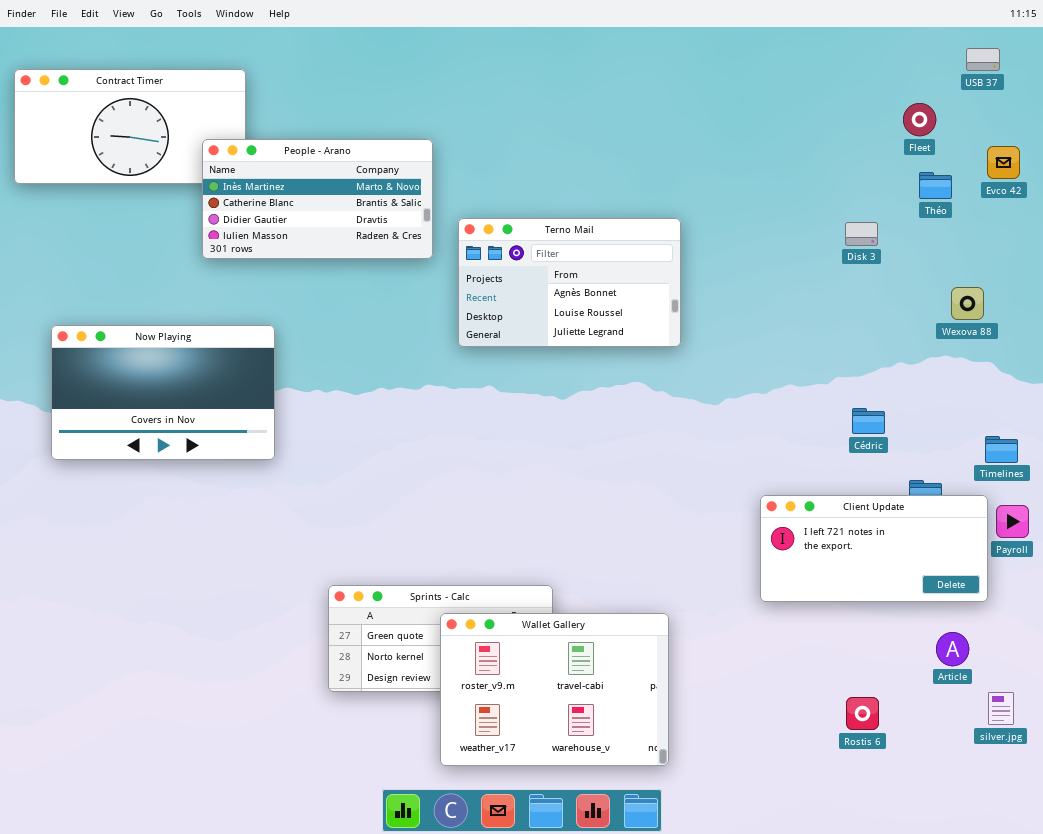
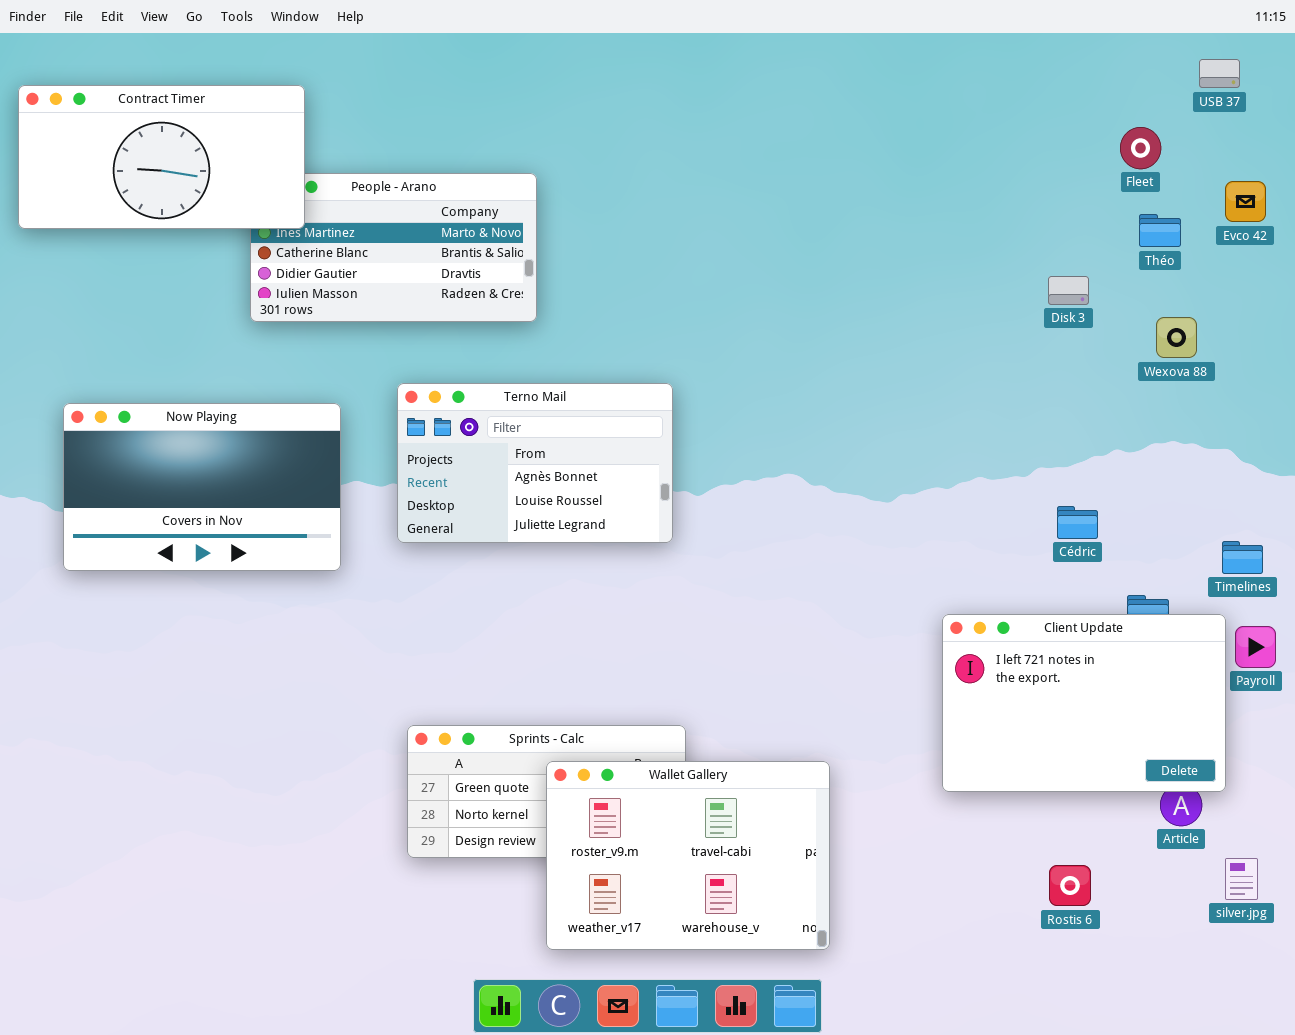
Contract Timer: [14,69,246,184] -> [18,85,305,229], raised
Terno Mail: [458,218,681,347] -> [397,383,673,543], moved
Wexova 88: [951,287,984,320] -> [1156,317,1197,358], moved
Client Update: [760,495,988,602] -> [942,614,1226,792], resized

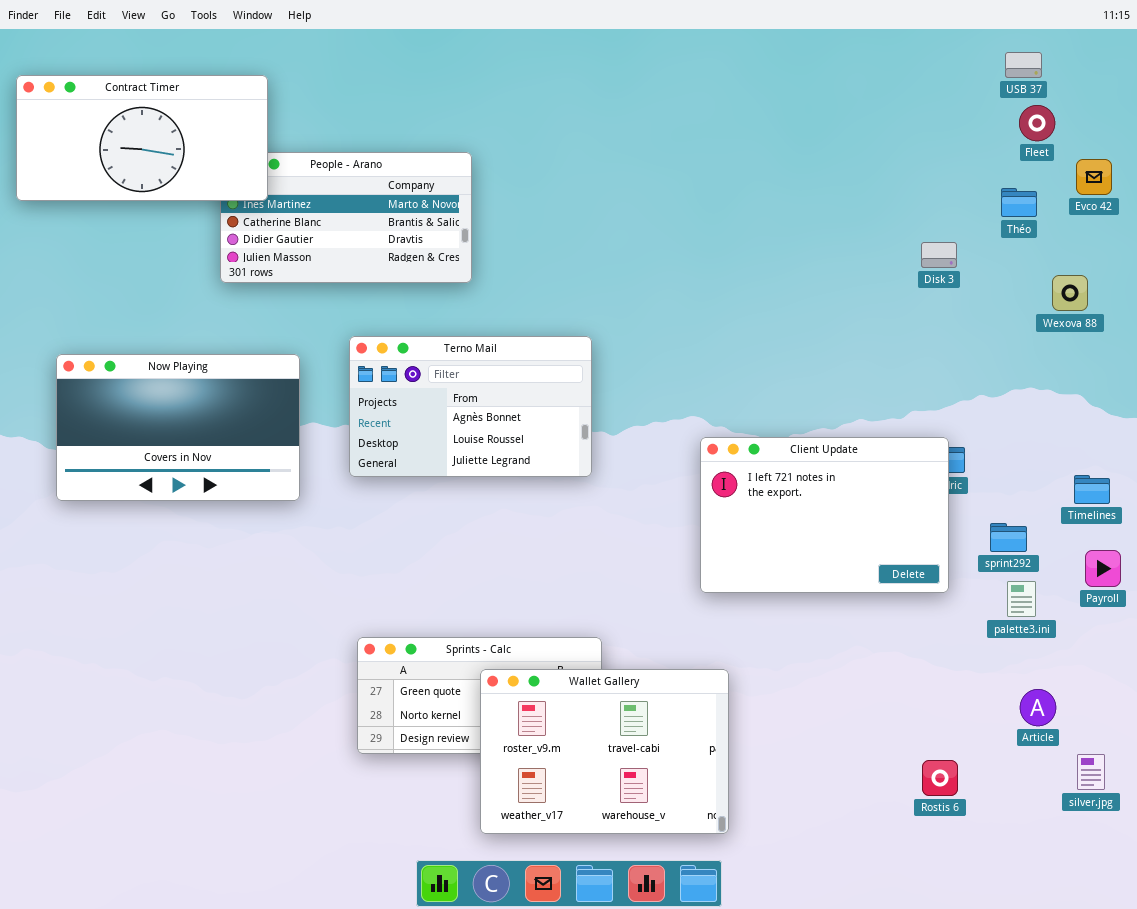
USB 37: [1199,59,1240,88] -> [1005,52,1042,78], moved
Fleet: [1120,127,1161,169] -> [1019,105,1055,141], moved
Wexova 88: [1156,317,1197,358] -> [1052,275,1088,311], moved
Client Update: [942,614,1226,792] -> [700,437,949,593], moved

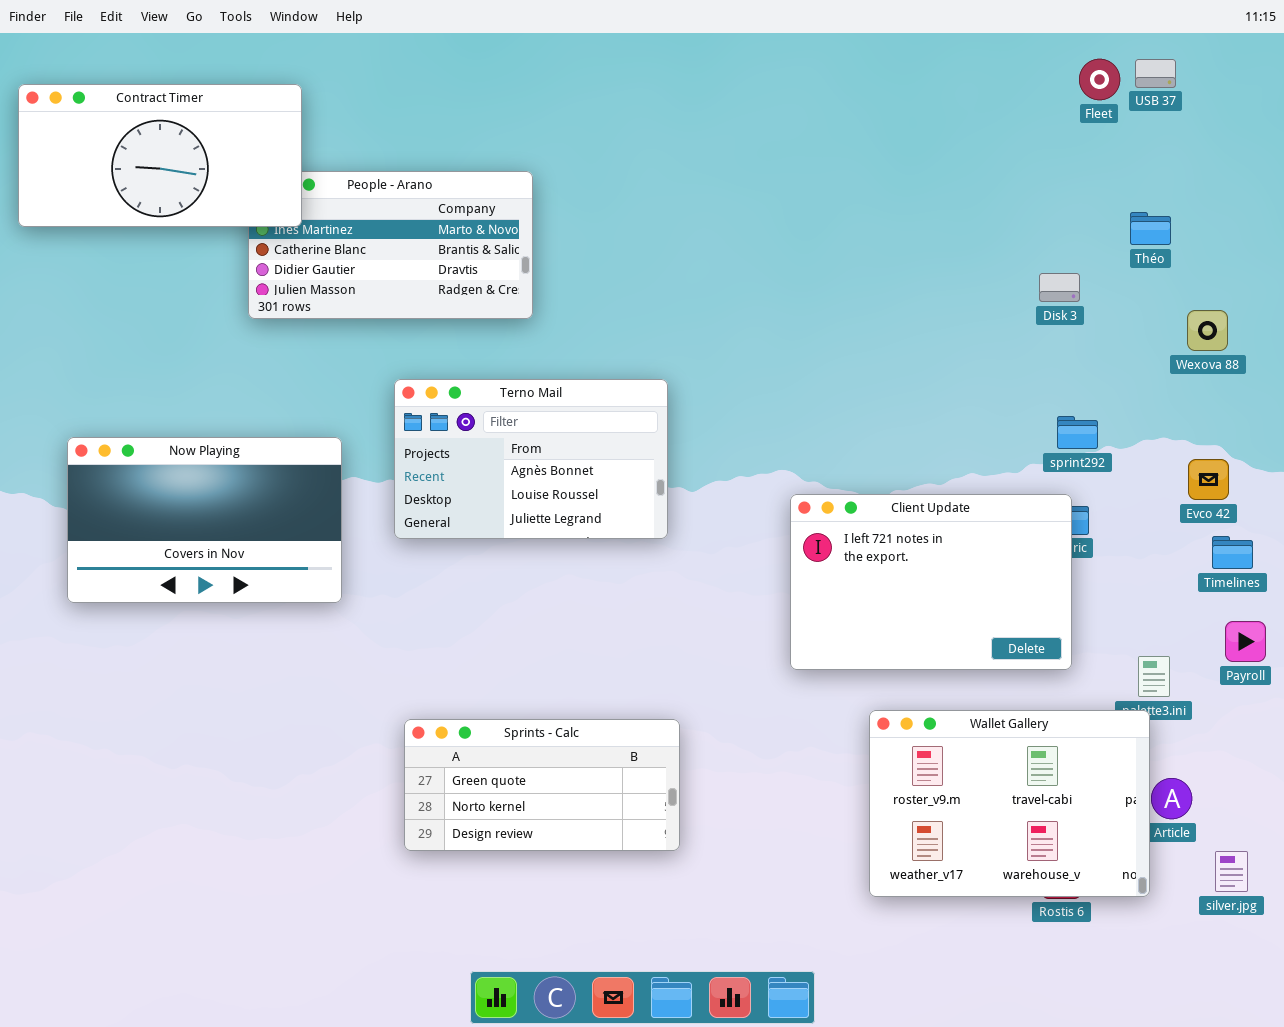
Fleet: [1019,105,1055,141] -> [1079,59,1120,100], moved
Evco 42: [1076,159,1112,195] -> [1188,459,1229,500], moved
Now Playing: [56,354,300,501] -> [67,437,342,603], moved
sprint292: [990,523,1027,552] -> [1057,416,1098,449], moved
Wallet Gallery: [480,669,729,834] -> [869,710,1150,897], moved

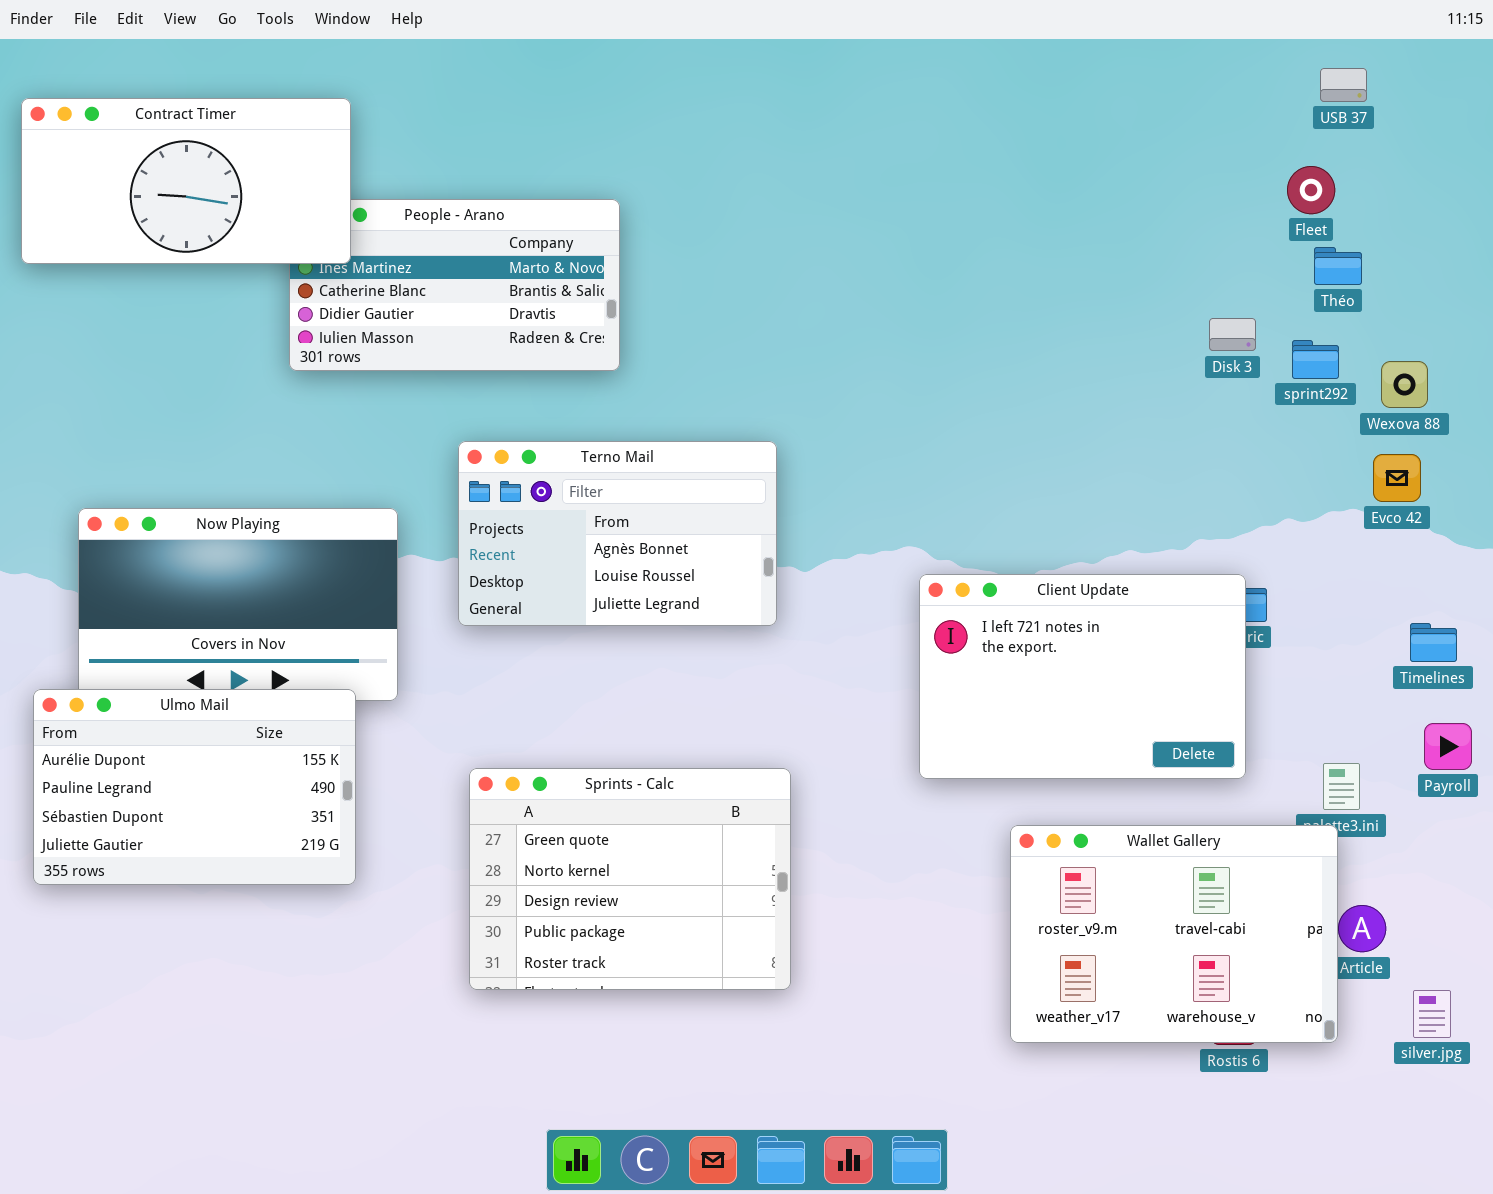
Fleet: [1079,59,1120,100] -> [1287,166,1335,214], moved
sprint292: [1057,416,1098,449] -> [1292,340,1339,379], moved
Evco 42: [1188,459,1229,500] -> [1373,454,1421,502], moved
Ulmo Mail: none -> [33,689,356,885], opened
Sprints - Calc: [404,719,680,851] -> [469,768,791,990], resized

